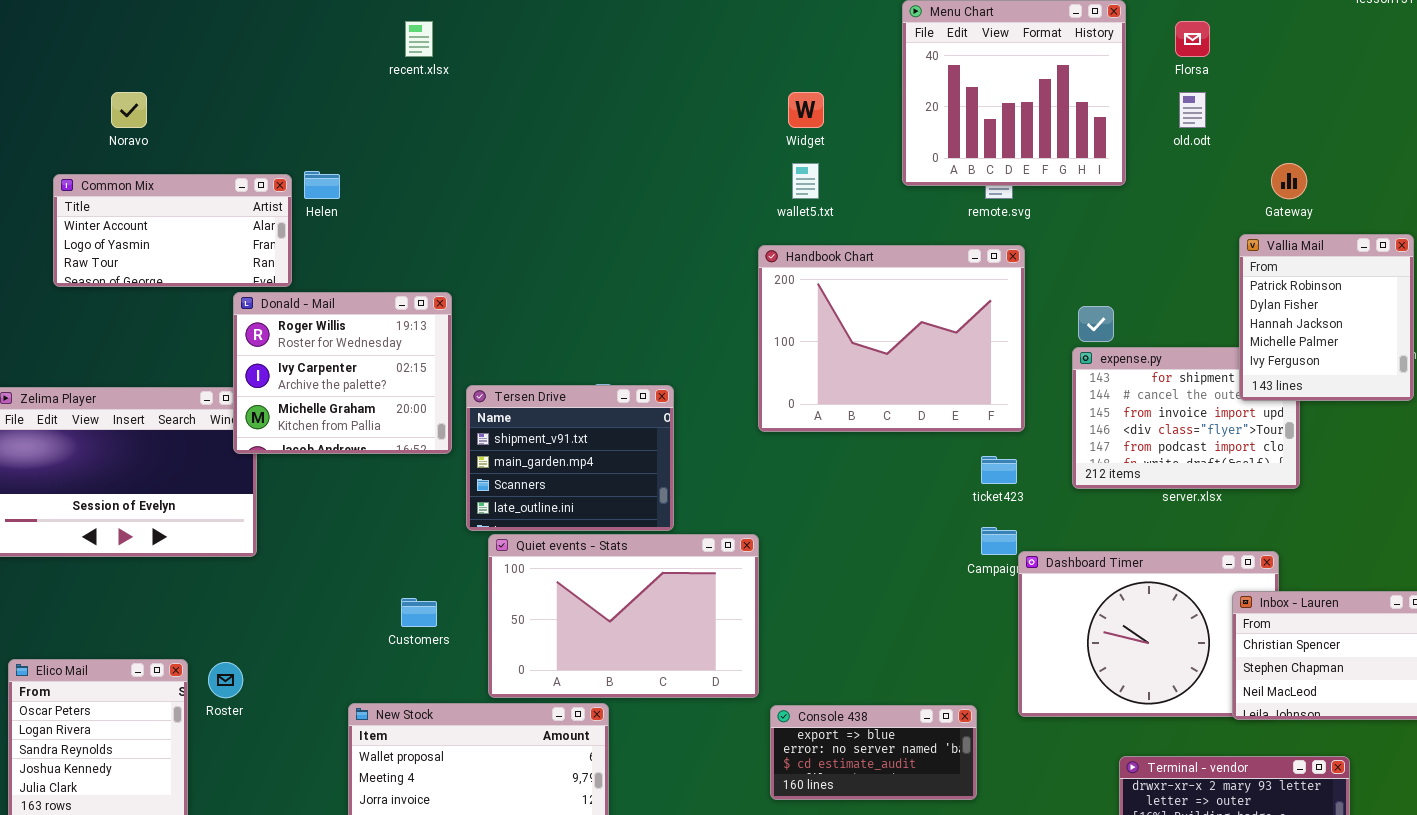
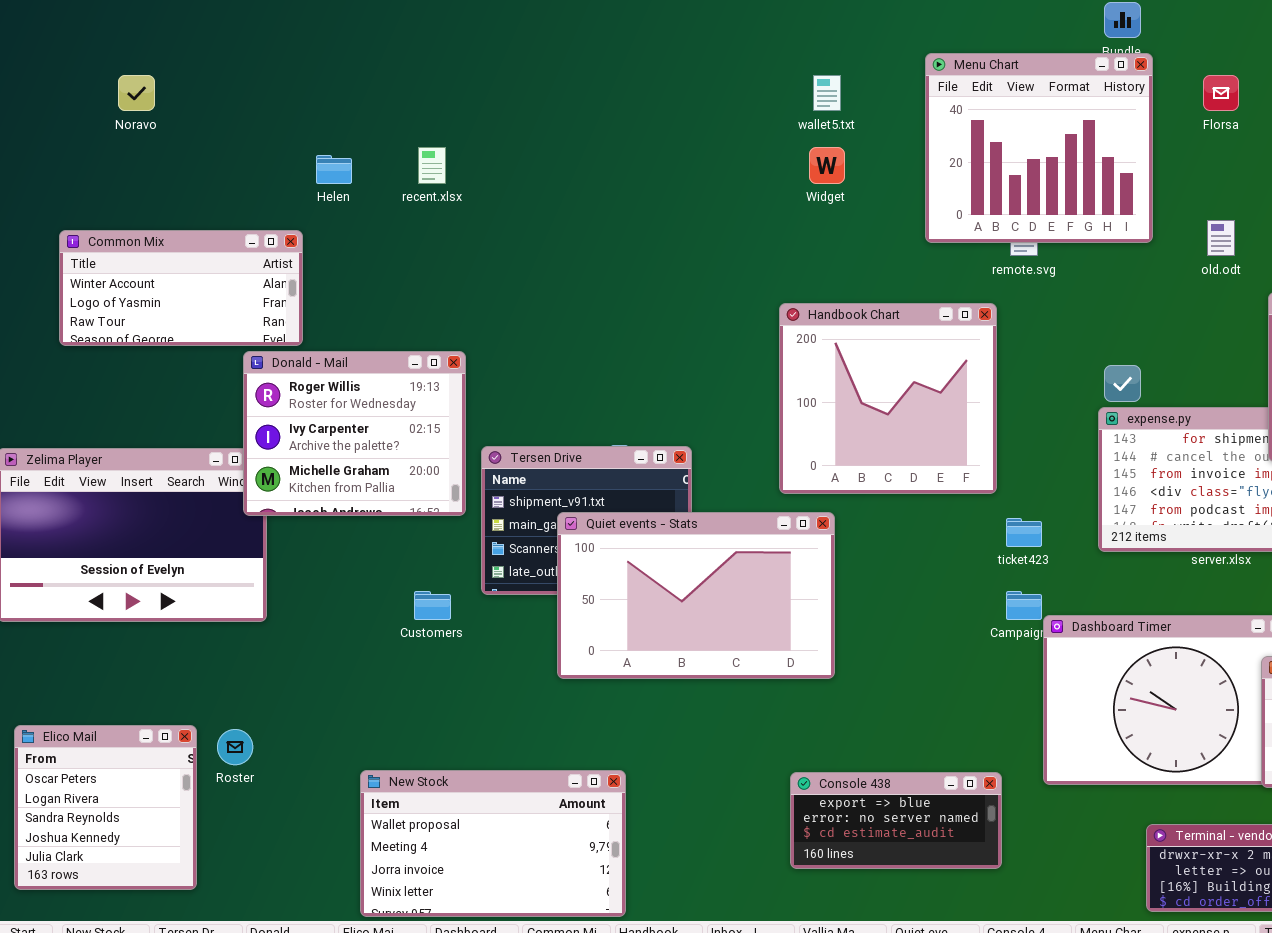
recent.xlsx: [405,21,433,57] -> [418,147,446,184], moved
Noravo: [111,92,147,128] -> [118,75,155,111], moved
old.odt: [1179,92,1206,128] -> [1207,220,1235,256], moved
wallet5.txt: [792,163,819,199] -> [813,75,841,111], moved
Helen: [304,171,340,199] -> [316,155,352,184], moved
Handbook Chart: [758,245,1025,432] -> [779,303,997,494], resized
Quiet events - Stats: [488,534,759,698] -> [557,512,835,679], moved
Customers: [401,598,437,627] -> [414,591,451,620], moved

